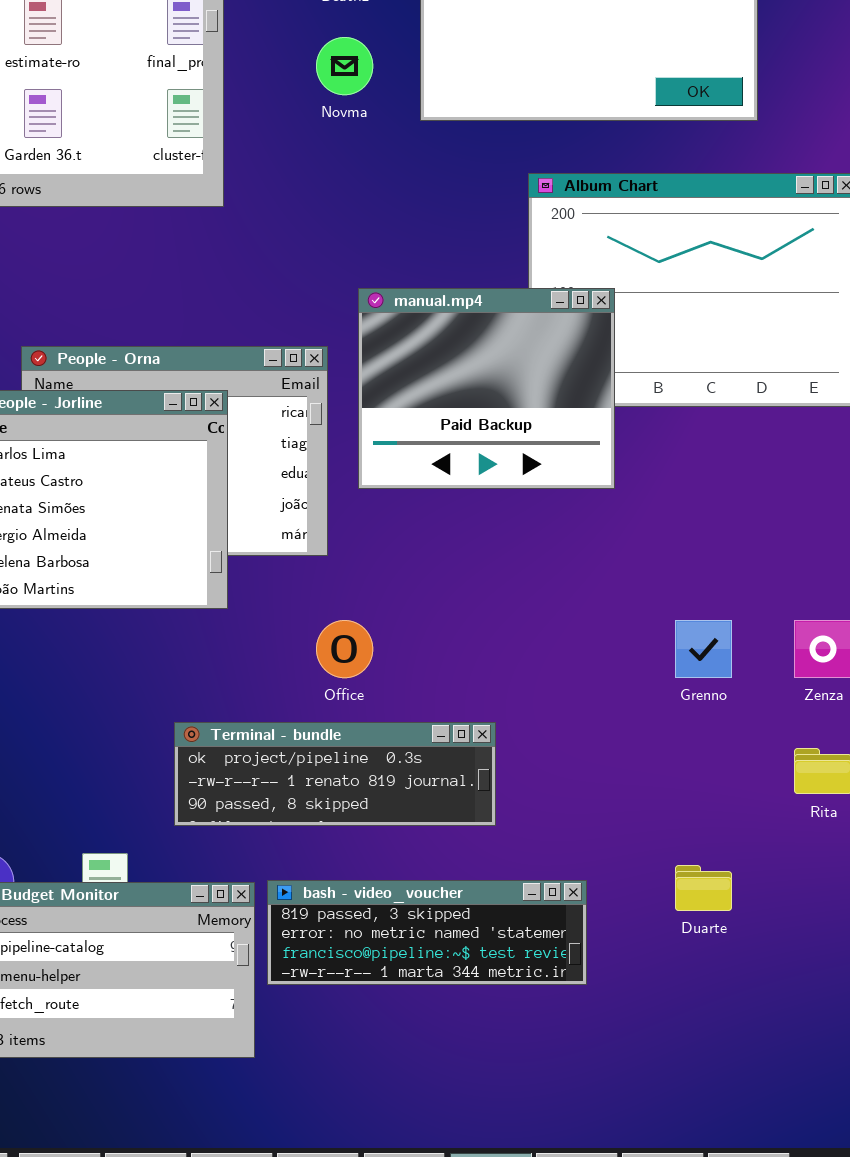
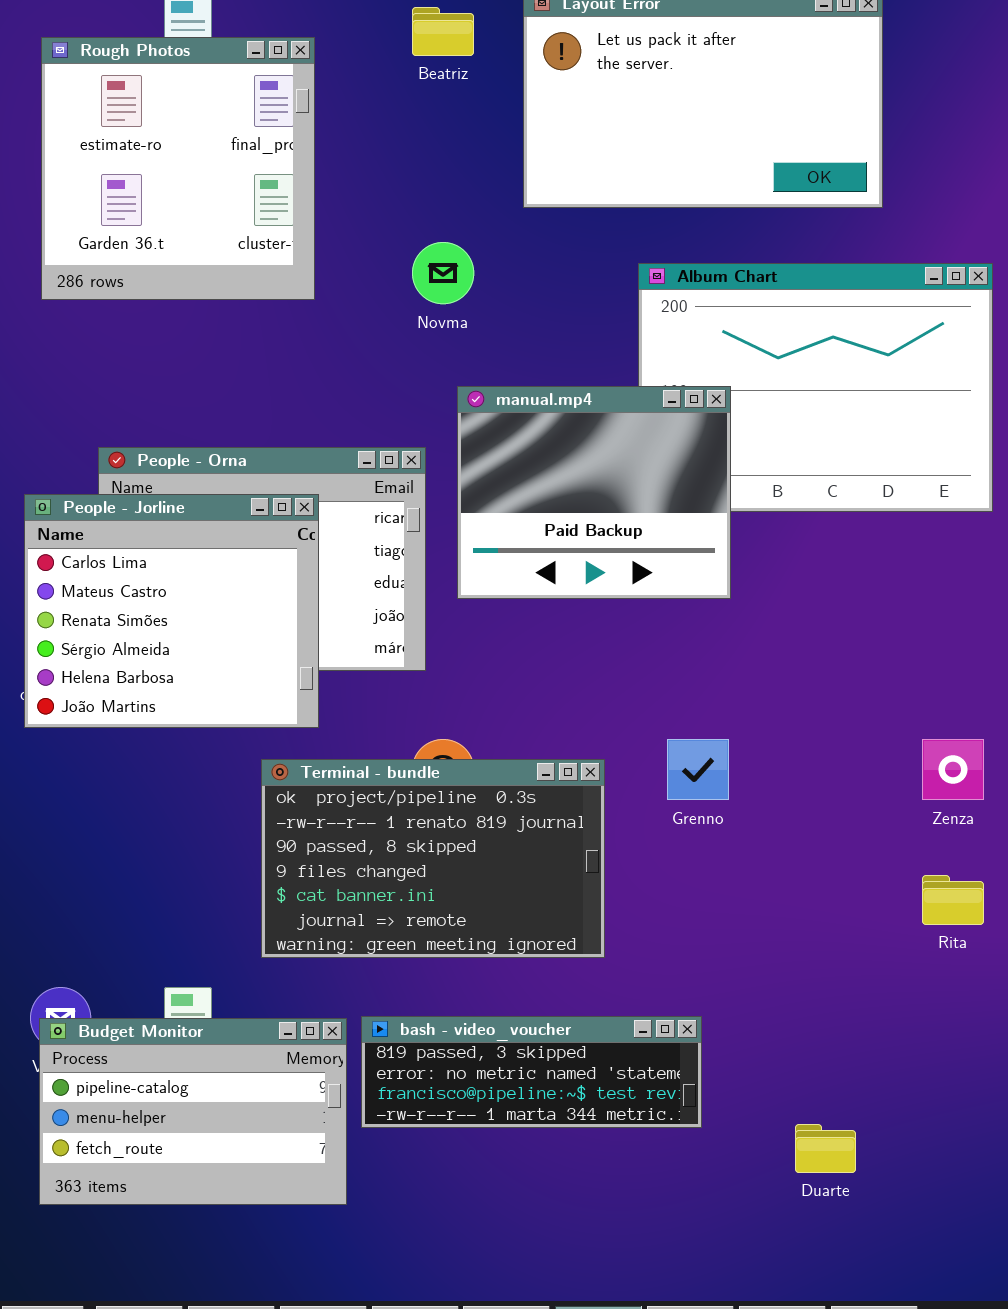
Novma: [316,37,373,95] -> [412,242,474,304], moved
Grenno: [675,620,732,678] -> [667,739,729,800], moved
Terminal - bundle: [174,722,496,826] -> [261,759,605,958], resized
Duarte: [675,865,732,911] -> [795,1124,856,1173], moved

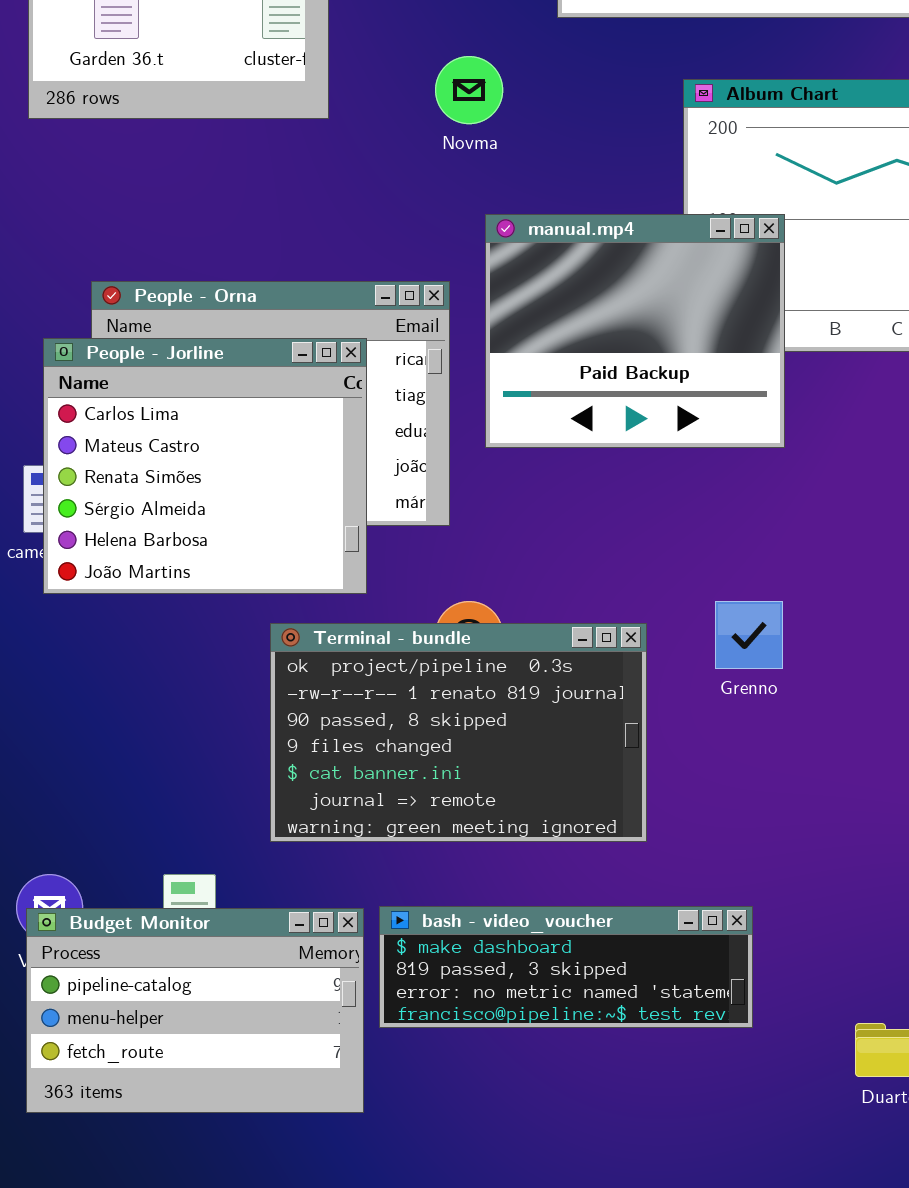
People - Jorline: [24,494,319,728] -> [43,338,367,594], moved
bash - video_voucher: [361,1016,702,1128] -> [379,906,753,1028], scrolled up 1 row

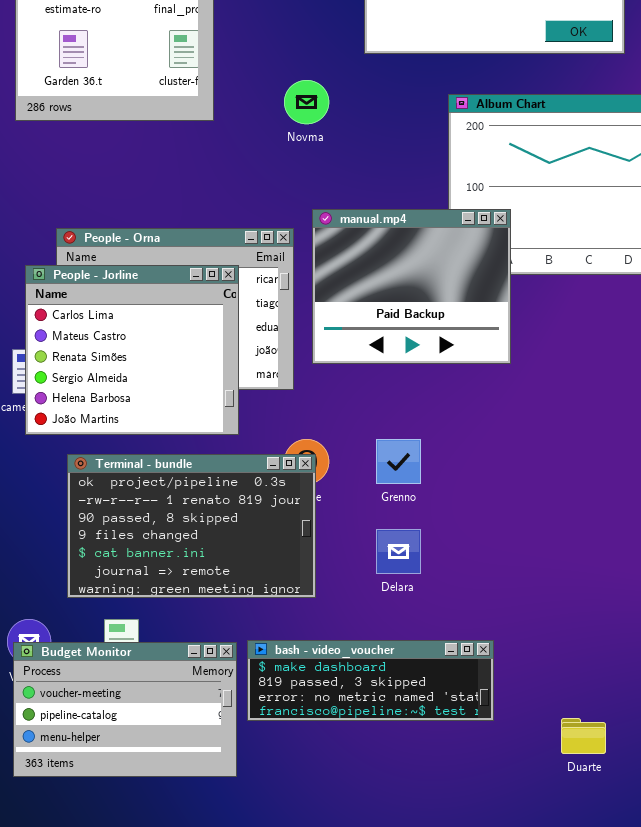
manual.mp4: [485,214,785,448] -> [312,209,511,364], moved
Grenno: [715,601,783,669] -> [376,439,421,484], moved
Terminal - bundle: [270,623,647,842] -> [67,454,316,598], moved
Budget Monitor: [26,908,364,1113] -> [13,642,237,777], scrolled up 1 row

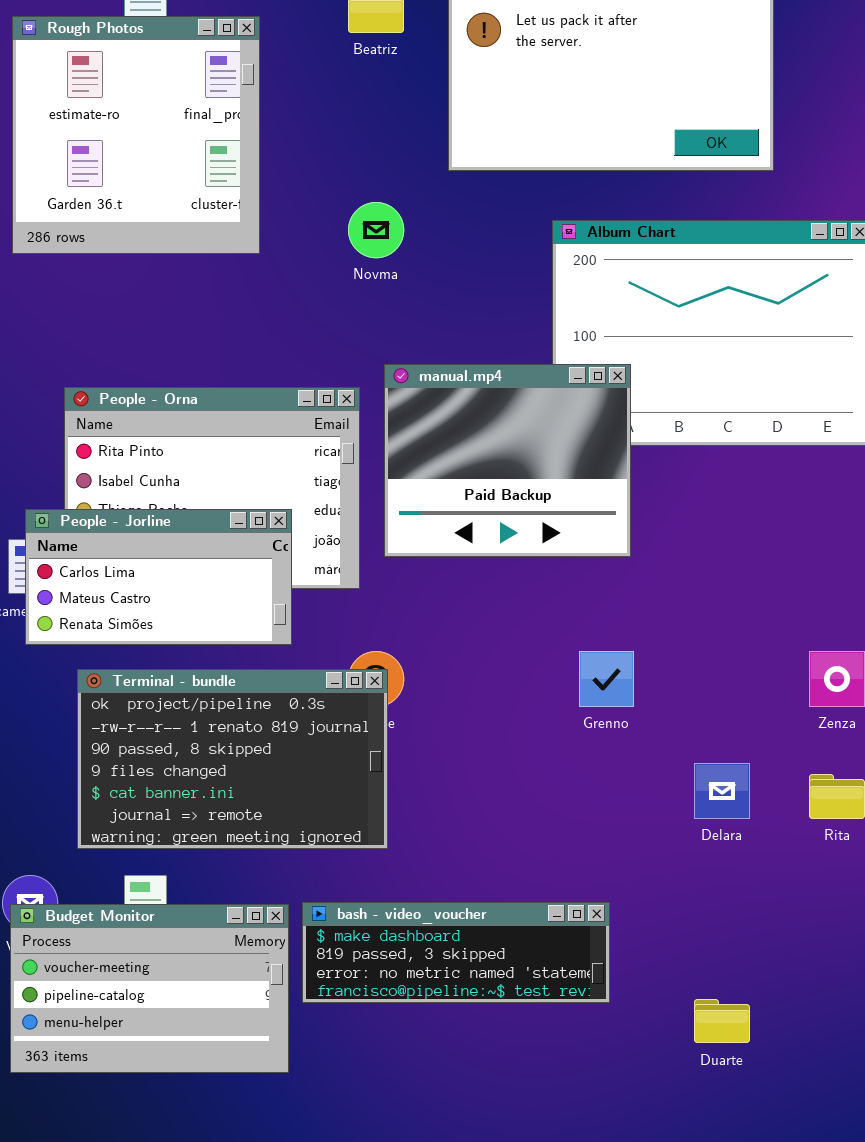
People - Jorline: [25,265,239,435] -> [25,509,292,645], resized
Grenno: [376,439,421,484] -> [579,651,634,707], moved
Delara: [376,529,421,574] -> [694,763,750,819], moved

